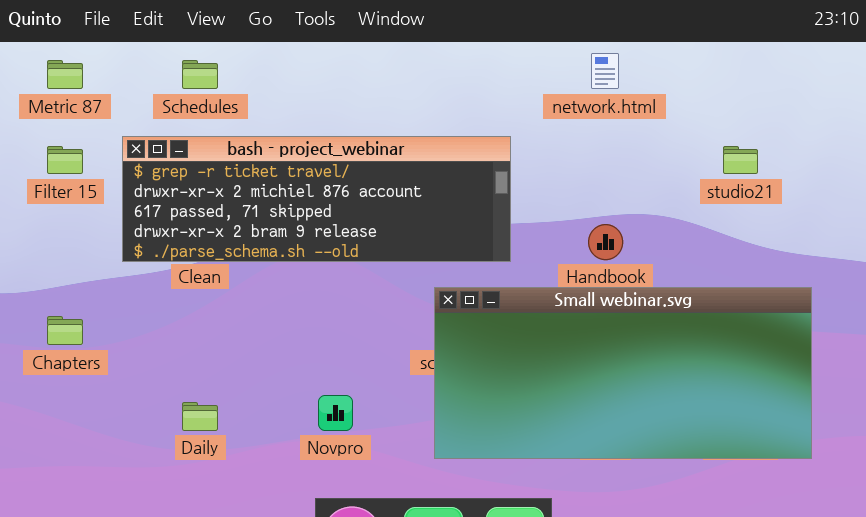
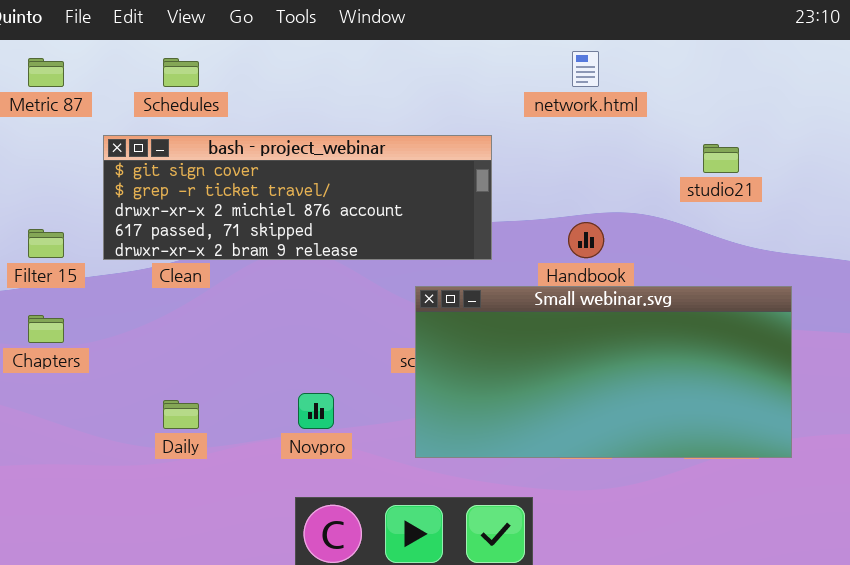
bash - project_webinar: [122,136,511,262] -> [103,135,492,260], scrolled up 1 row
Filter 15: [47,146,83,174] -> [28,229,64,258], moved

